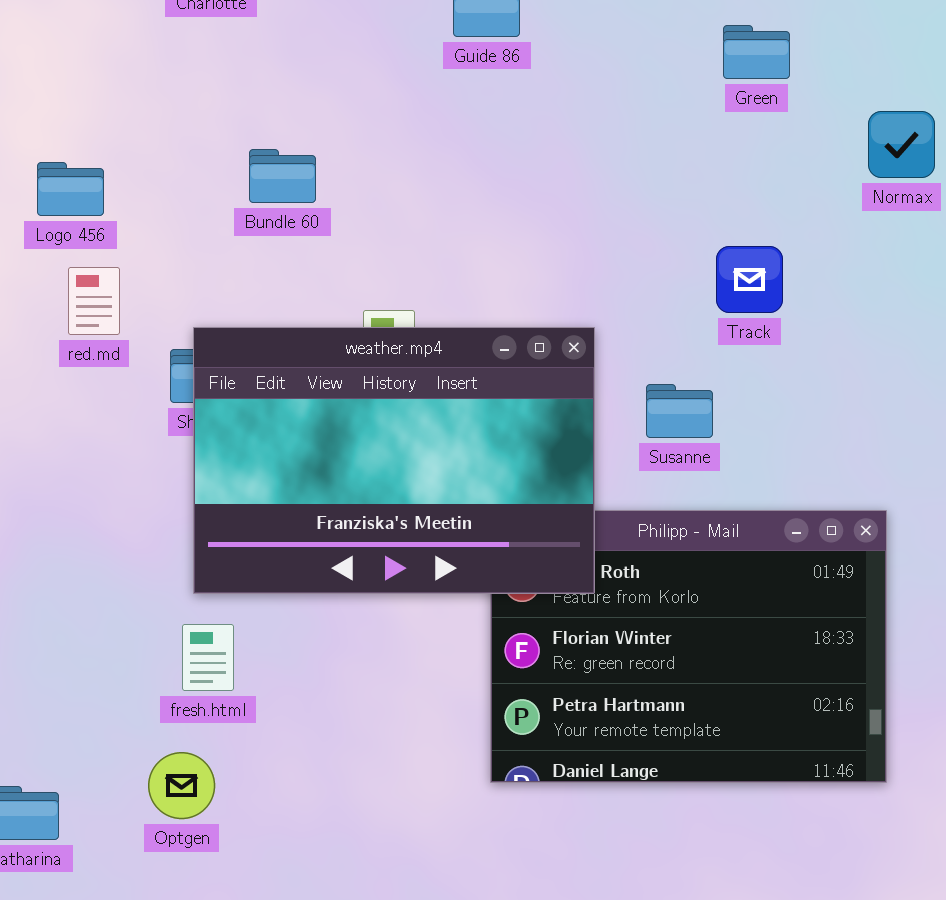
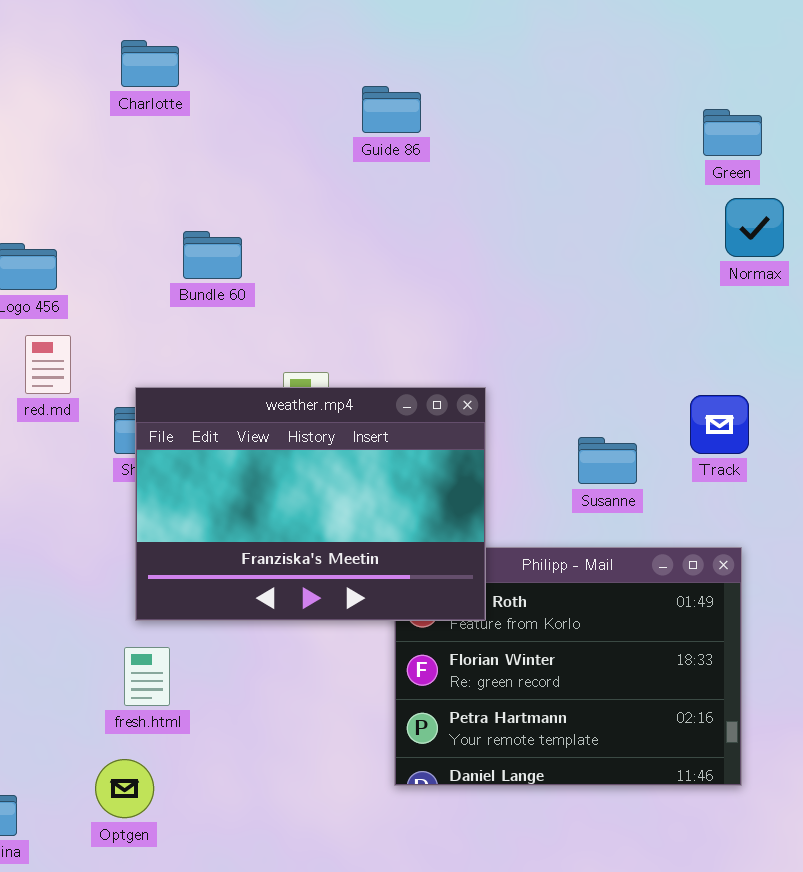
Green: [723,25,790,79] -> [703,109,762,156], moved
Track: [716,246,783,313] -> [690,395,749,454], moved
Susanne: [646,384,713,438] -> [578,437,637,484], moved

